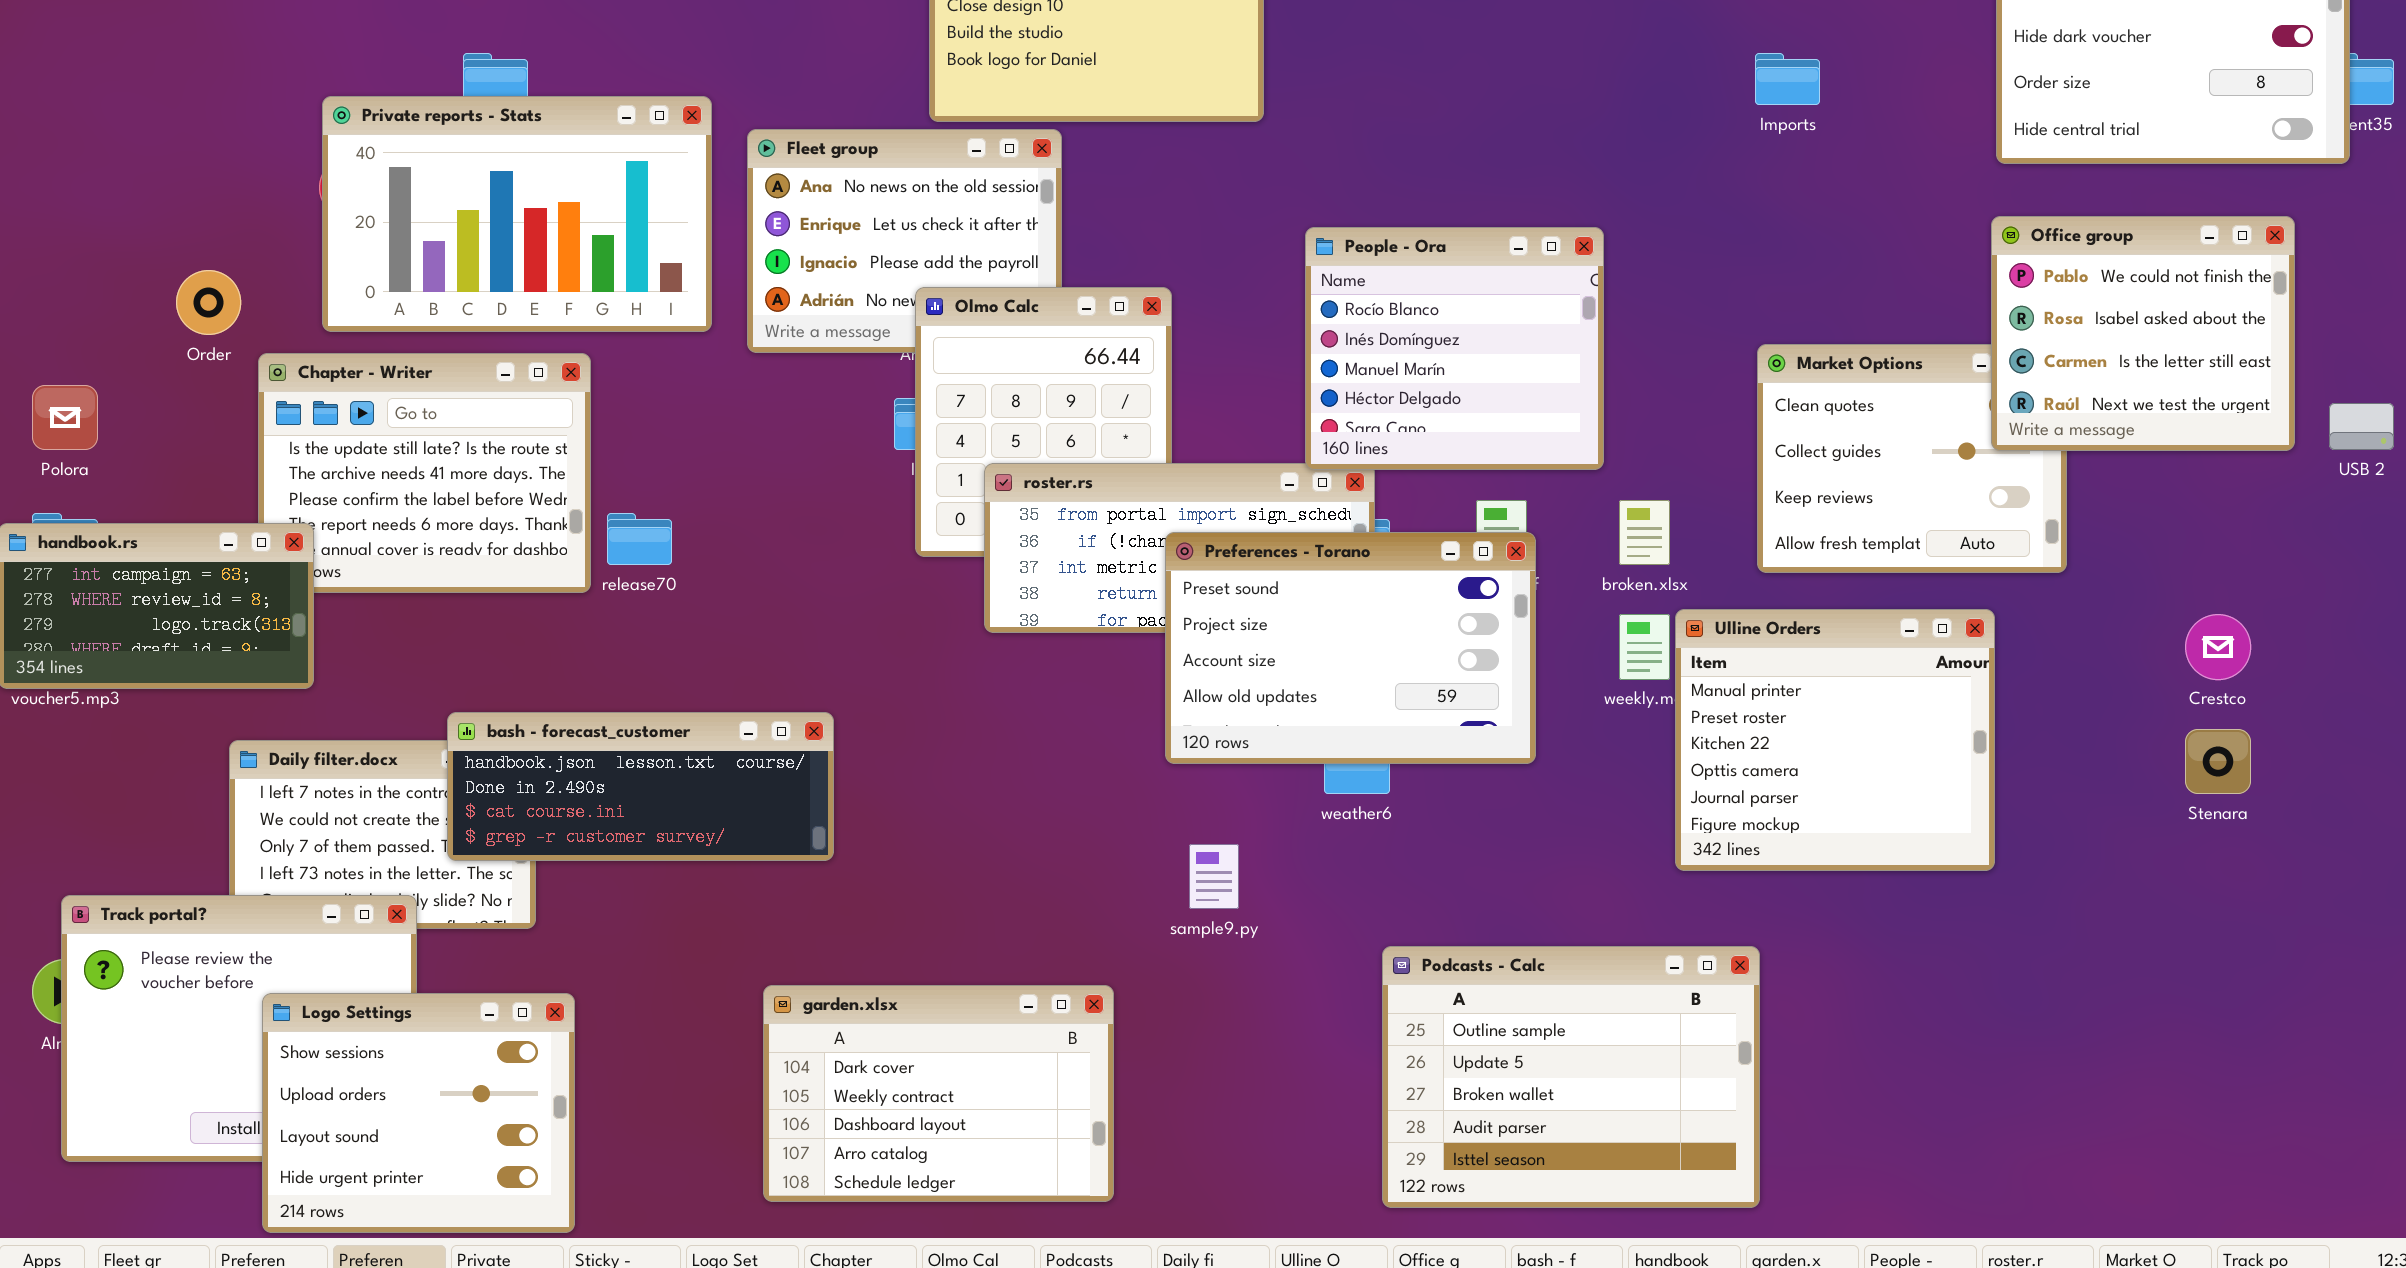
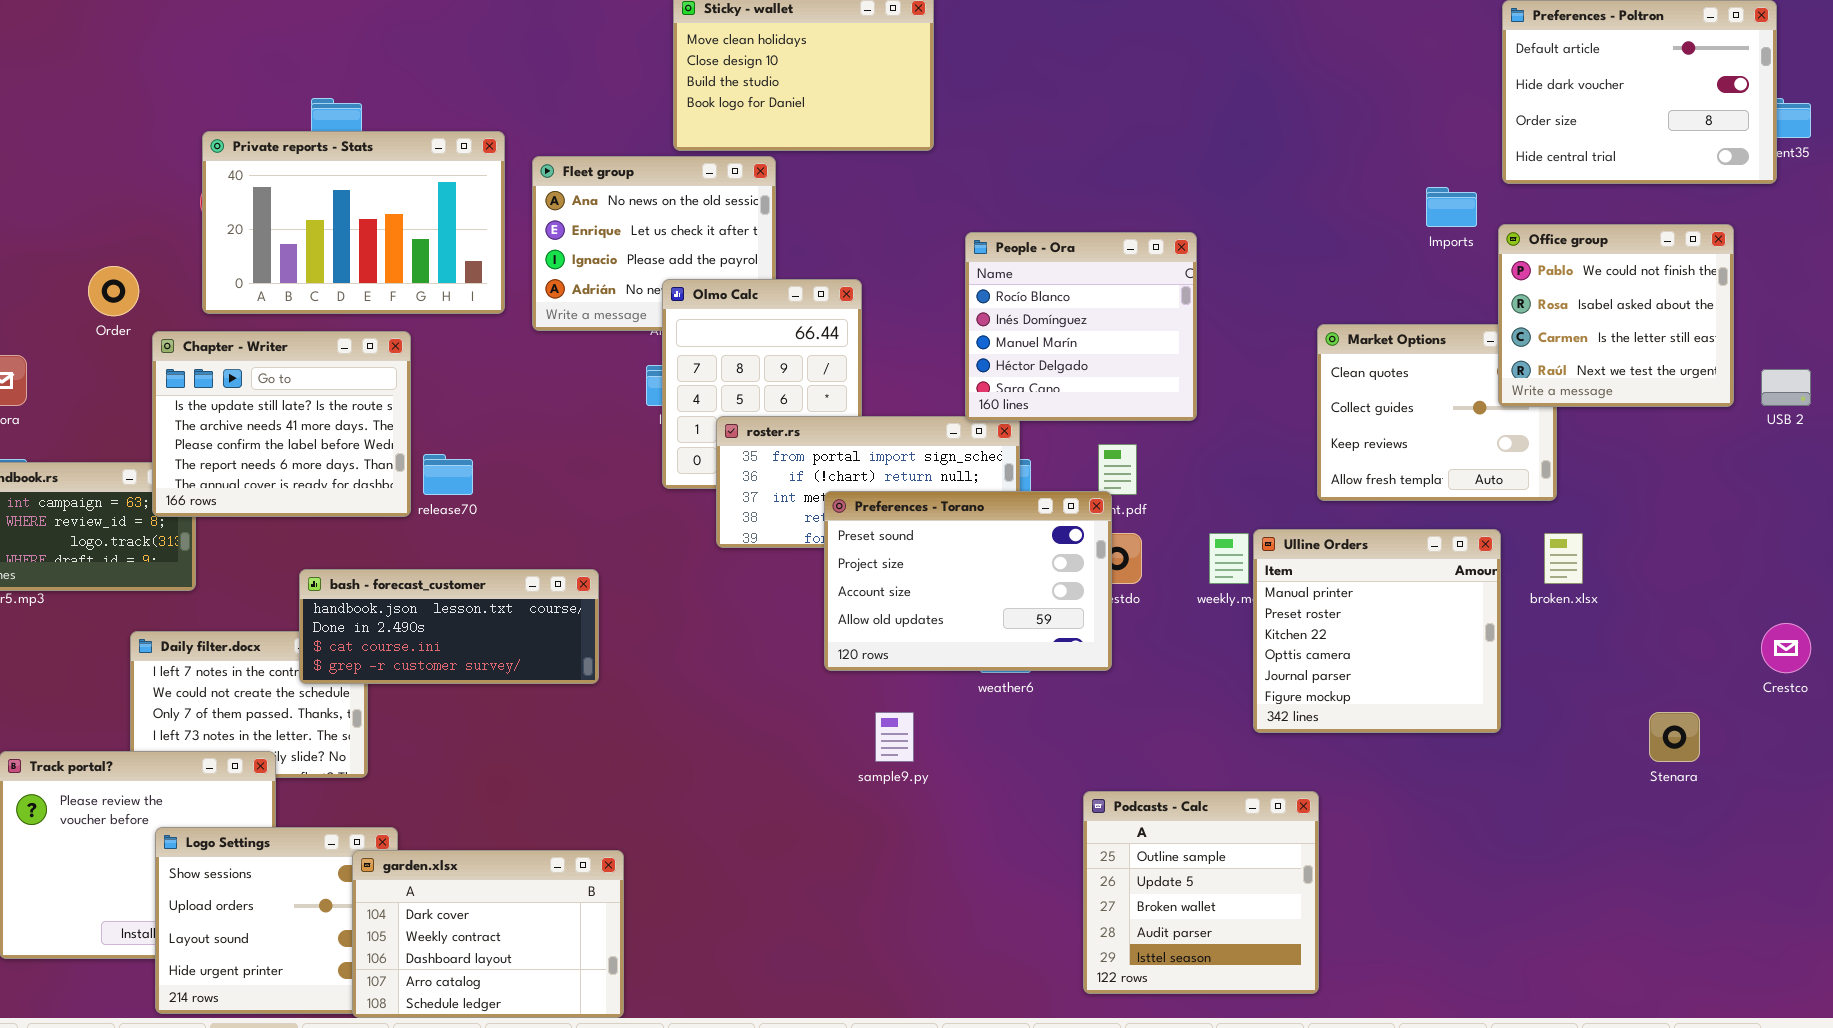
Imports: [1755,53,1820,105] -> [1426,187,1477,227], moved
Chapter - Writer: [258,353,591,593] -> [152,331,411,517], raised
broken.xlsx: [1619,500,1670,565] -> [1544,533,1583,584], moved
Preferences - Torano: [1165,532,1536,764] -> [824,491,1112,671], moved
Crestco: [2185,614,2251,680] -> [1761,623,1811,673], moved
bash - forecast_customer: [447,712,834,861] -> [299,569,599,684], moved
Stenara: [2185,729,2251,794] -> [1649,712,1700,762], moved
Podcasts - Calc: [1382,946,1760,1208] -> [1083,791,1319,994], resized
garden.xlsx: [763,985,1114,1202] -> [352,850,624,1018], moved

